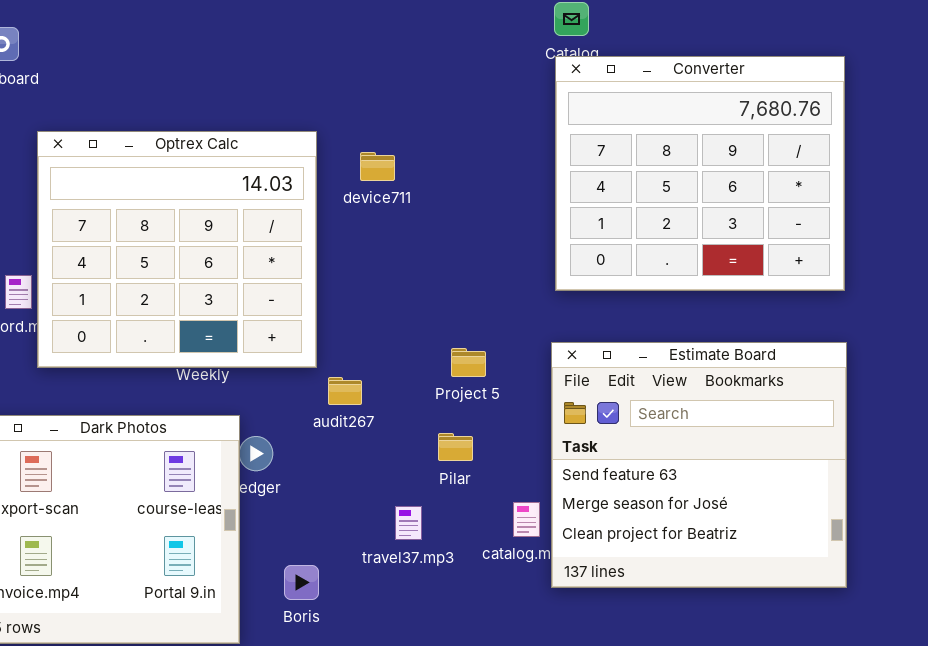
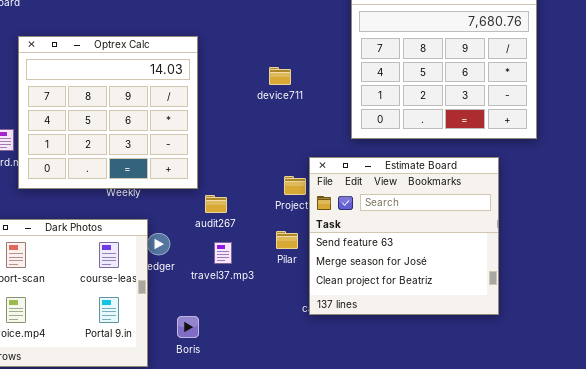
device711: [360,152,395,181] -> [269,67,291,85], moved
Estimate Board: [551,342,847,588] -> [309,157,499,315], moved
travel37.mp3: [395,506,422,540] -> [214,242,232,264], moved

